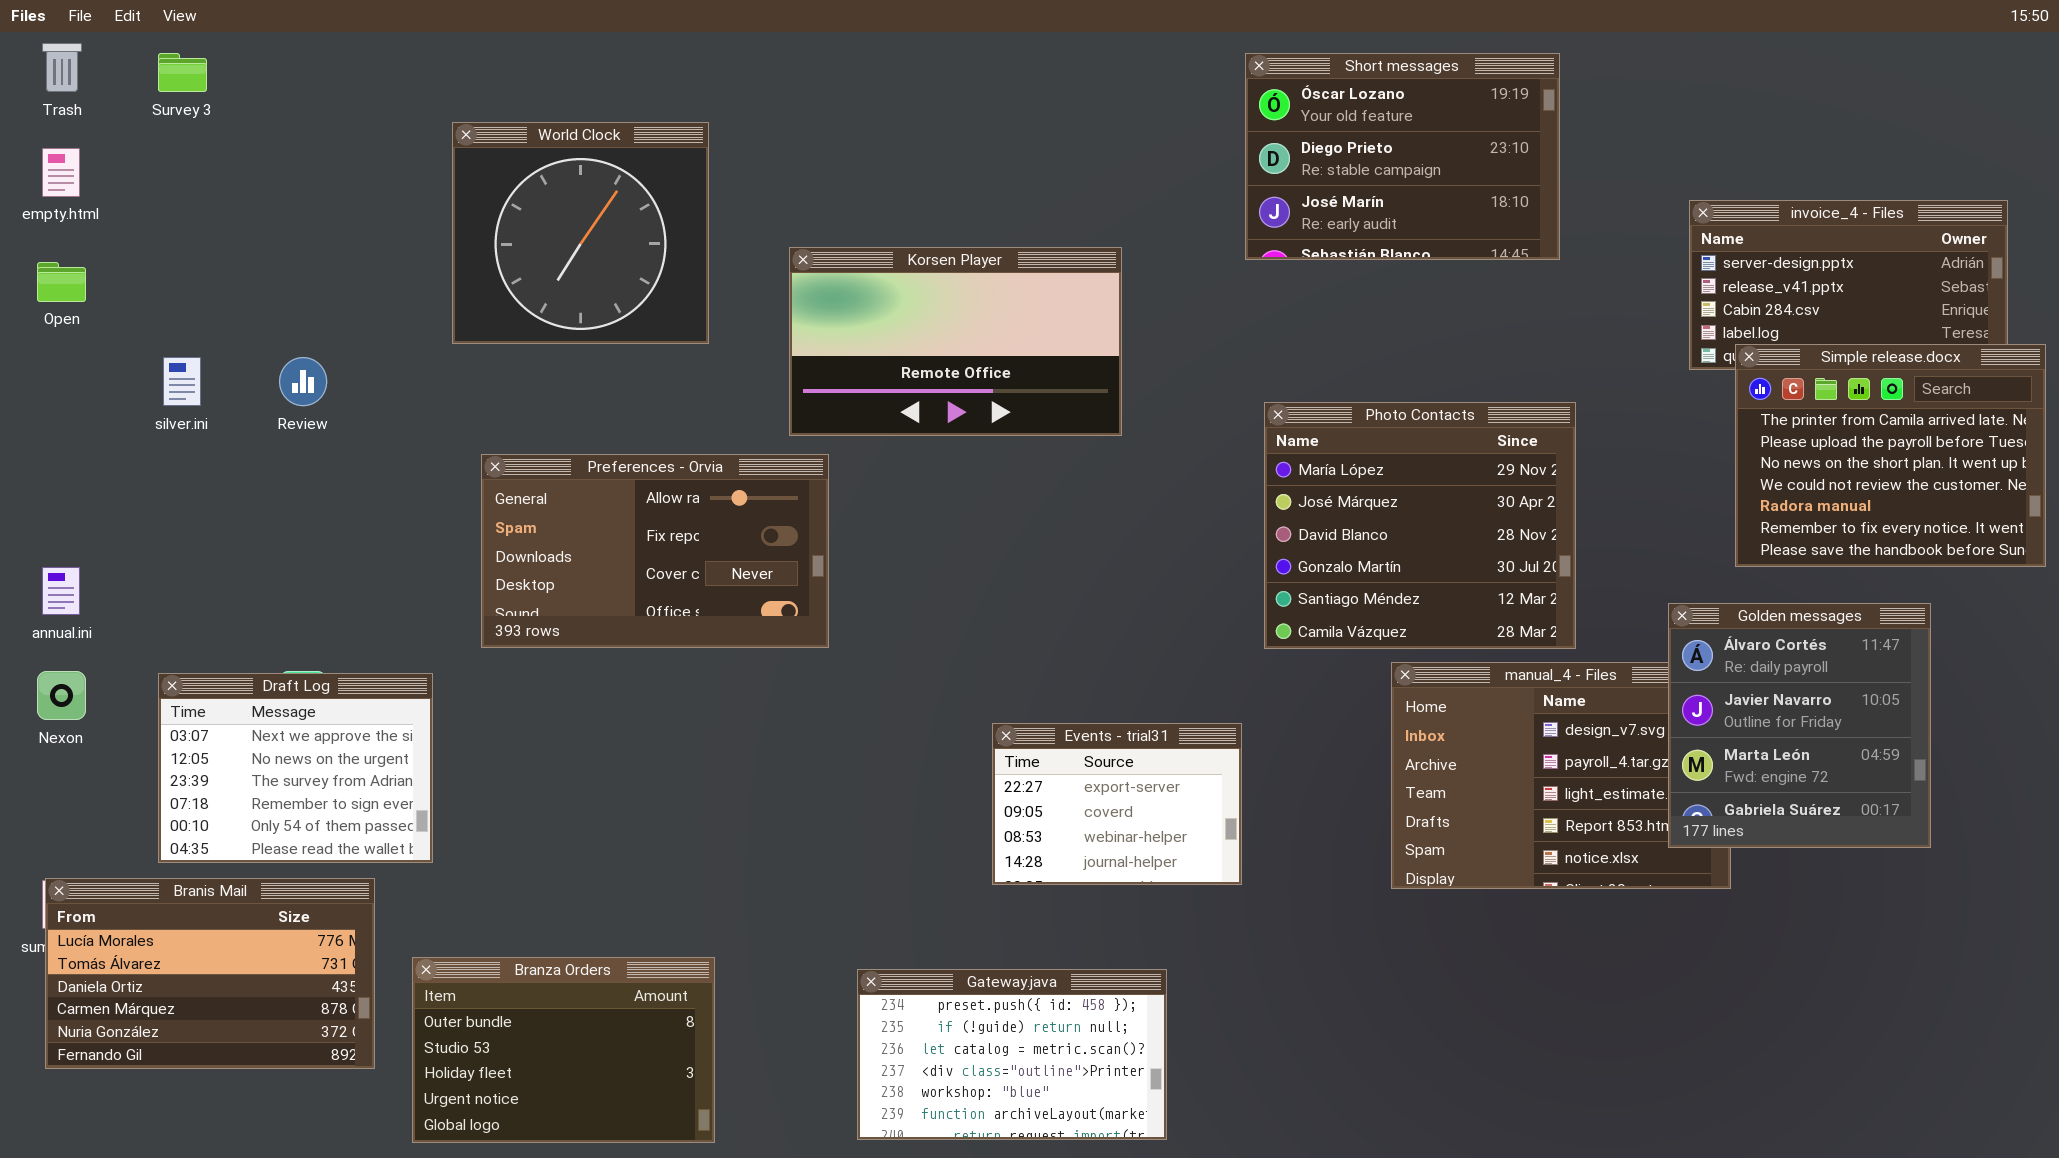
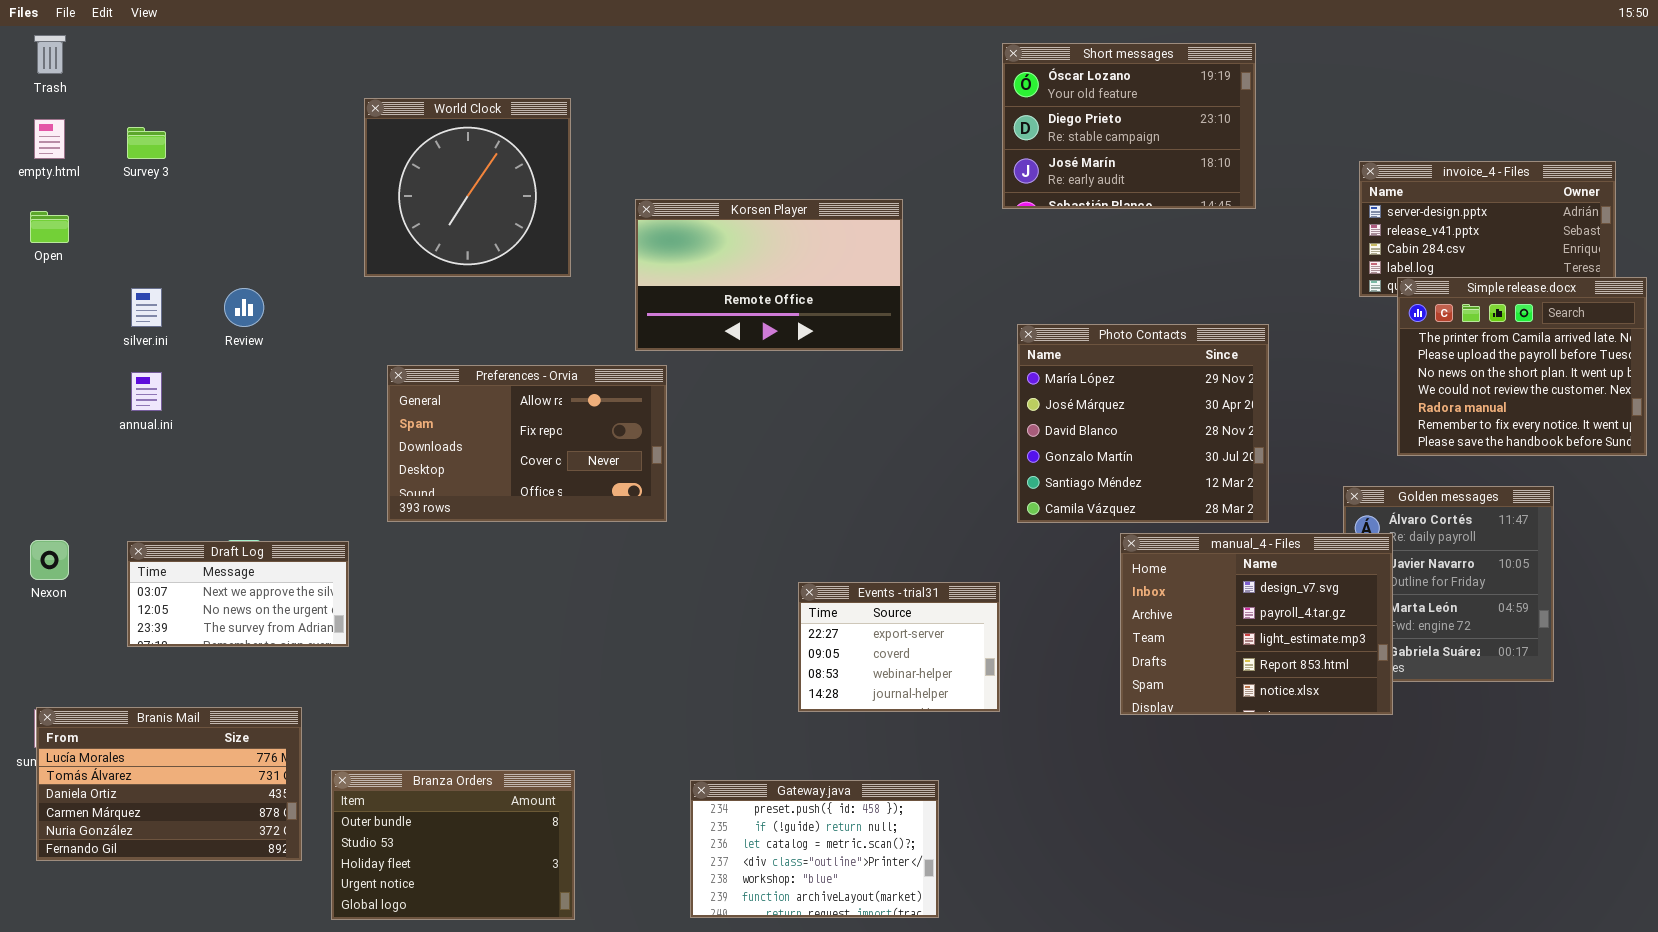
Survey 3: [158,53,207,92] -> [127,127,166,159], moved
annual.ini: [42,567,80,615] -> [131,372,162,411], moved
manual_4 - Files: [1391,662,1731,889] -> [1120,533,1393,715], raised
Draft Log: [158,673,433,863] -> [127,541,349,647], resized

